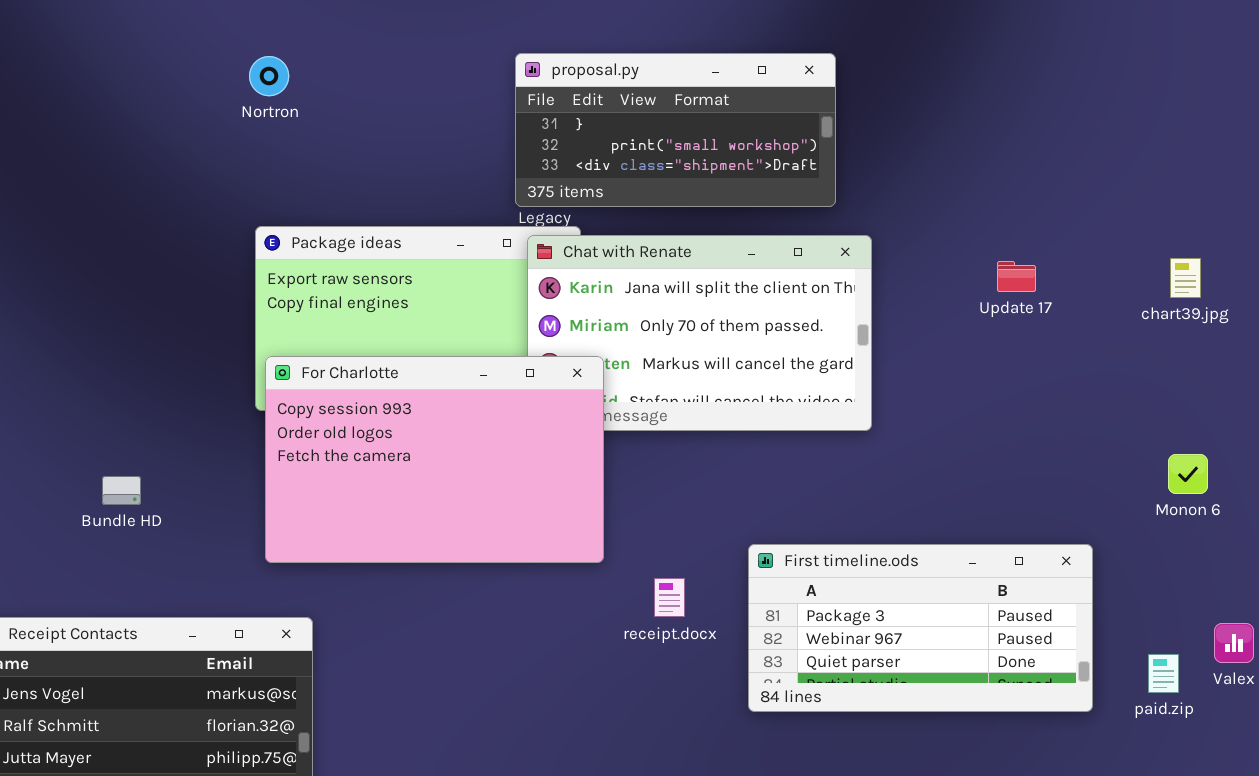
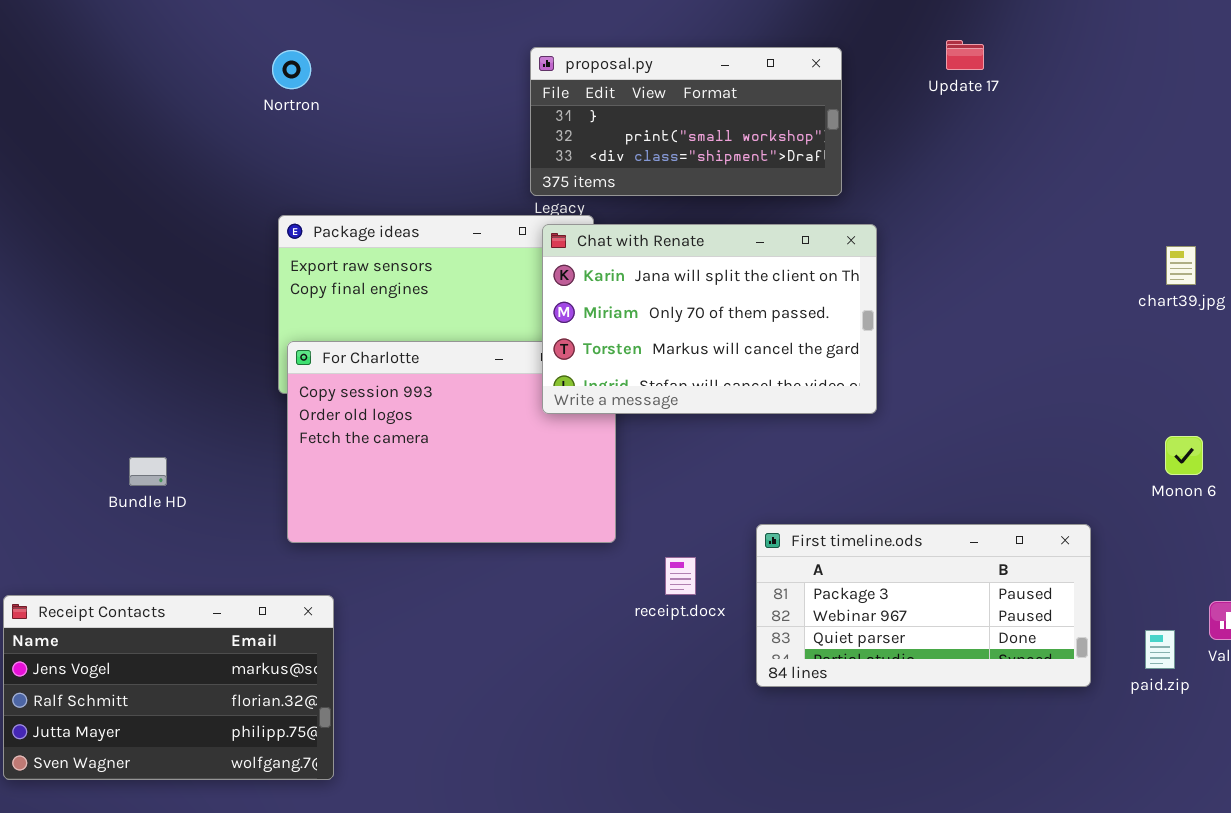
Chat with Renate: [527,235,872,431] -> [542,224,877,414], raised
Update 17: [997,261,1036,292] -> [946,40,984,70], moved

